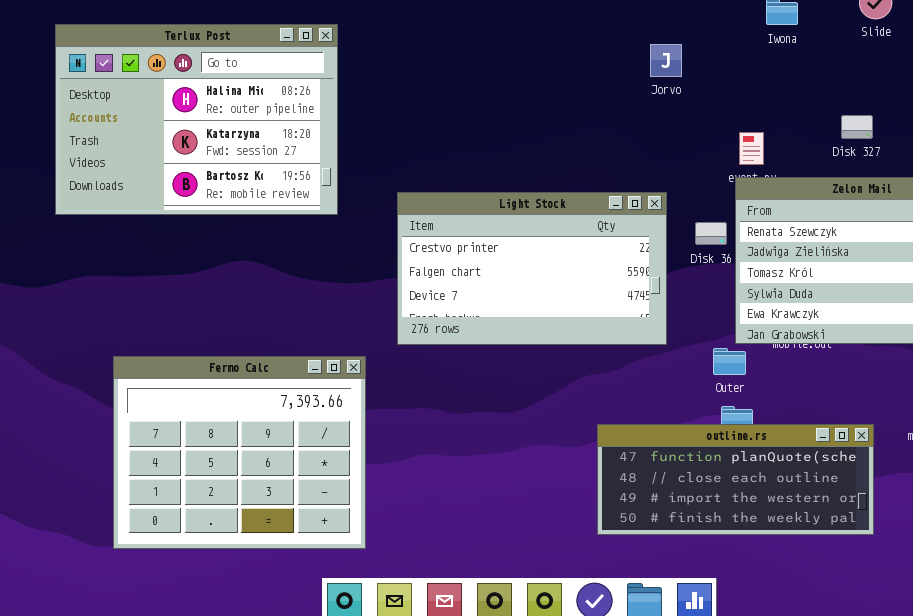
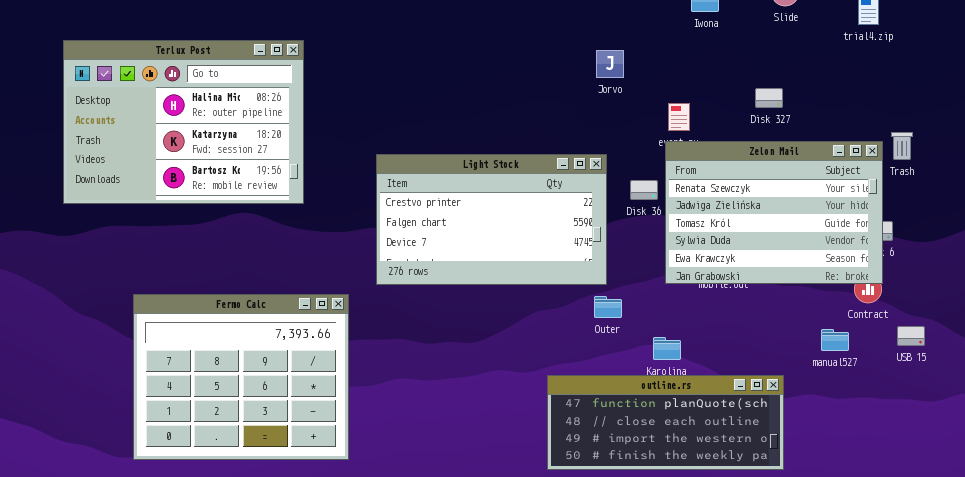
Terlux Post: [55,24,338,215] -> [63,40,304,204], moved
Jorvo: [650,44,682,77] -> [596,50,624,78], moved
Outer: [713,348,746,375] -> [594,296,622,318], moved
outline.rs: [597,424,874,535] -> [547,375,784,470], moved

